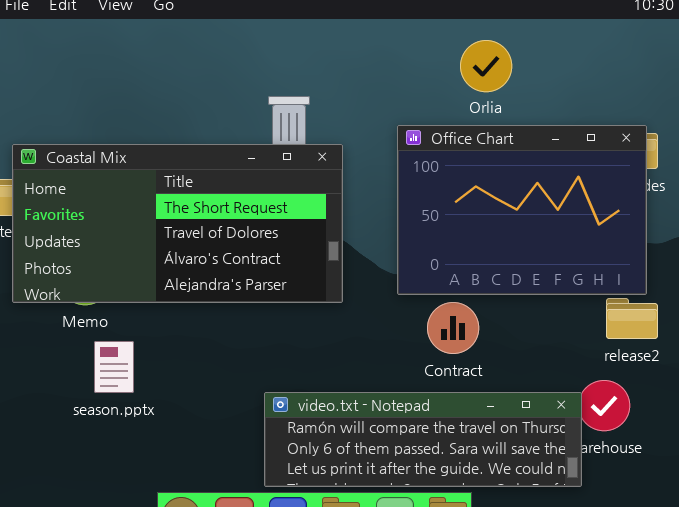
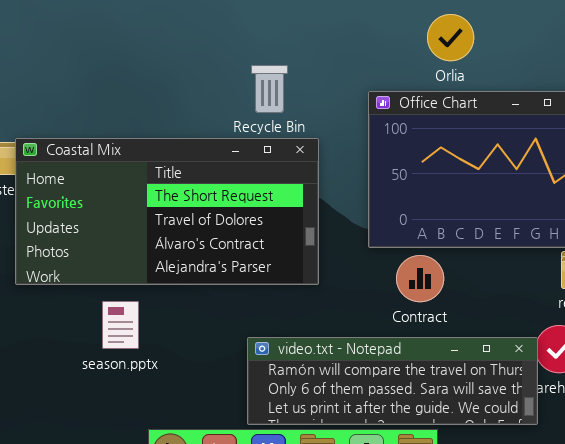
Coastal Mix: [12,144,343,303] -> [15,138,319,285], moved
season.pptx: [94,341,134,393] -> [102,301,139,349], moved

